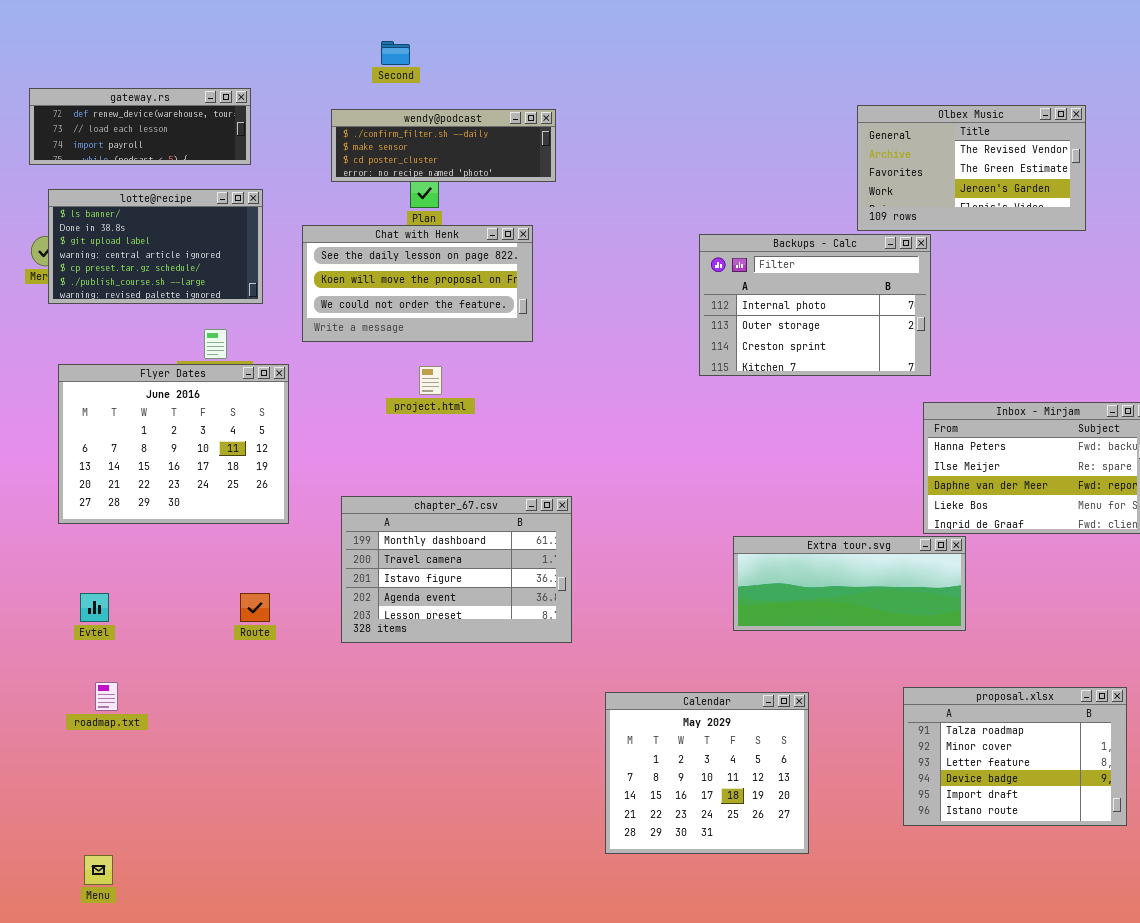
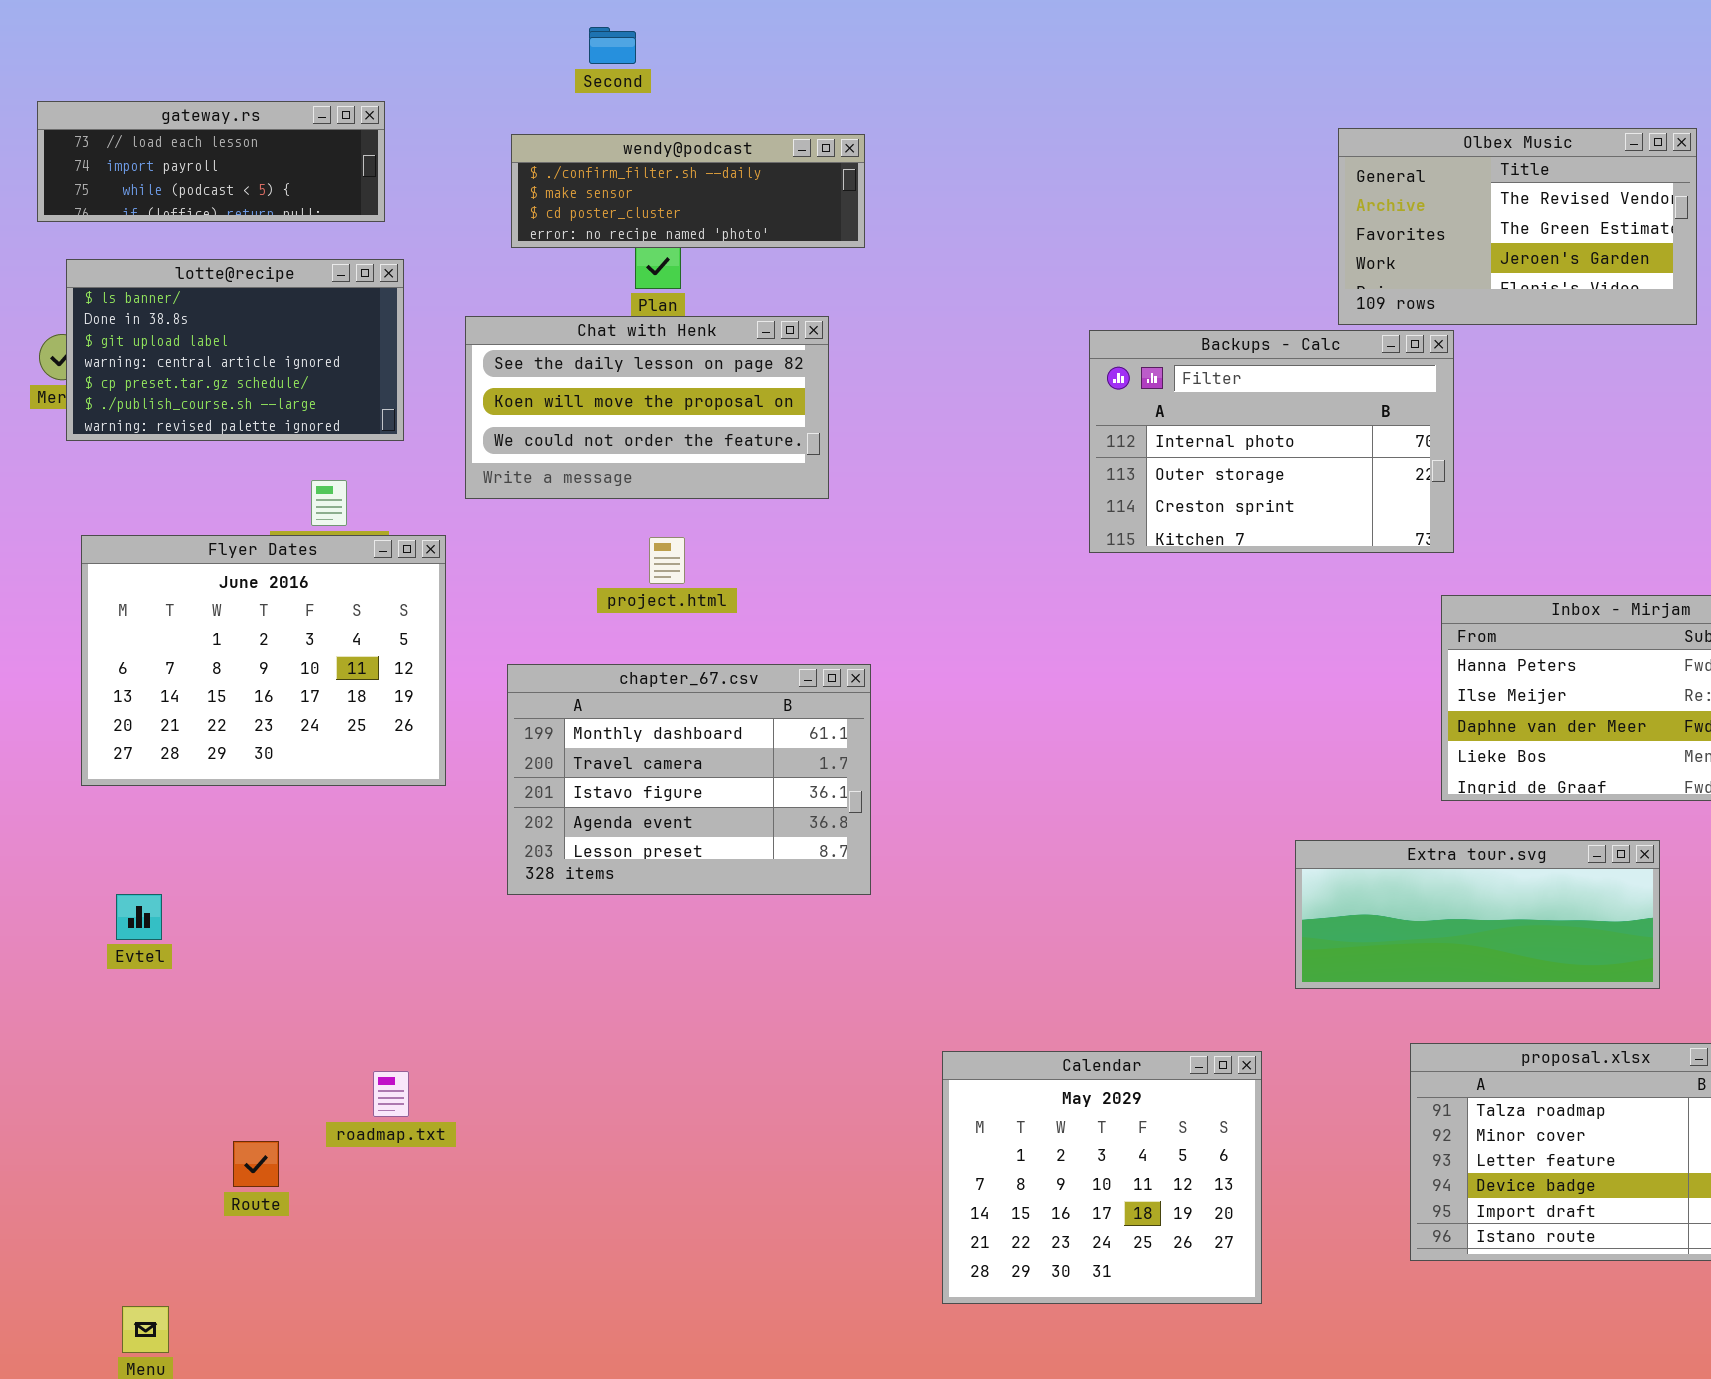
gateway.rs: [29,88,251,165] -> [37,101,385,222], scrolled down 1 row
chapter_67.csv: [341,496,572,643] -> [507,664,871,895], moved
Extra tour.svg: [733,536,966,631] -> [1295,840,1660,989], moved
Route: [240,593,270,622] -> [233,1141,279,1187], moved
roadmap.txt: [95,682,118,711] -> [373,1071,409,1117], moved

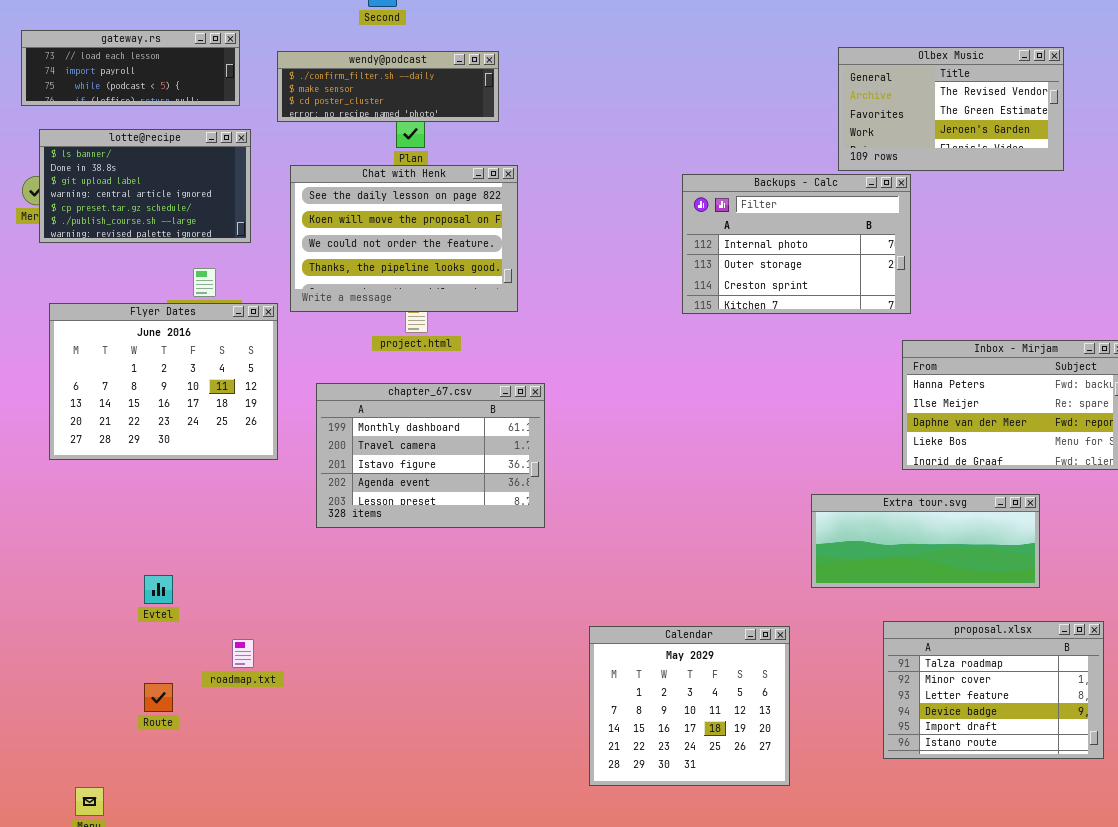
wendy@podcast: [511,134,865,248] -> [277,51,499,122], moved
Chat with Henk: [465,316,829,499] -> [290,165,518,312], resized
Evtel: [116,894,162,940] -> [144,575,173,604], moved

